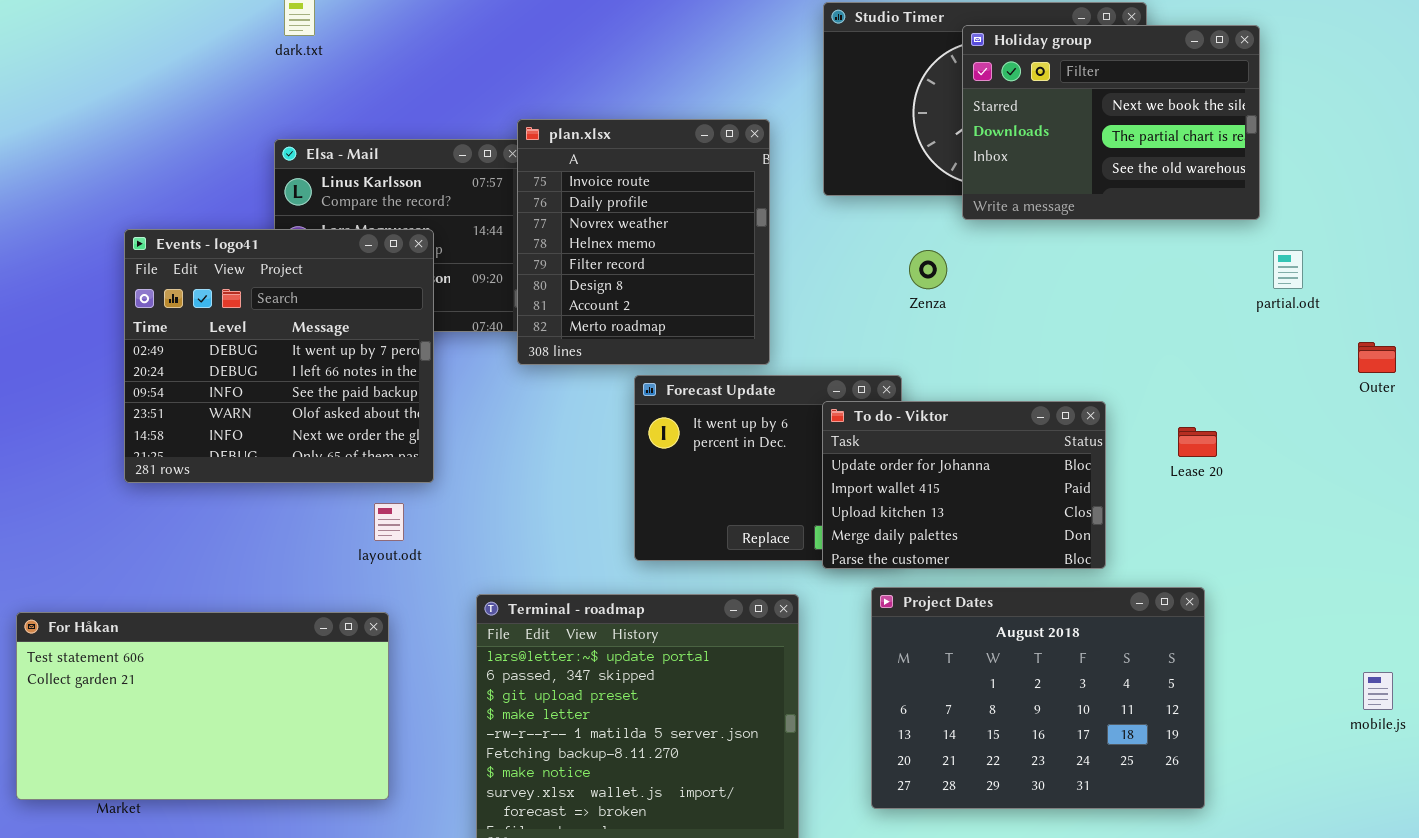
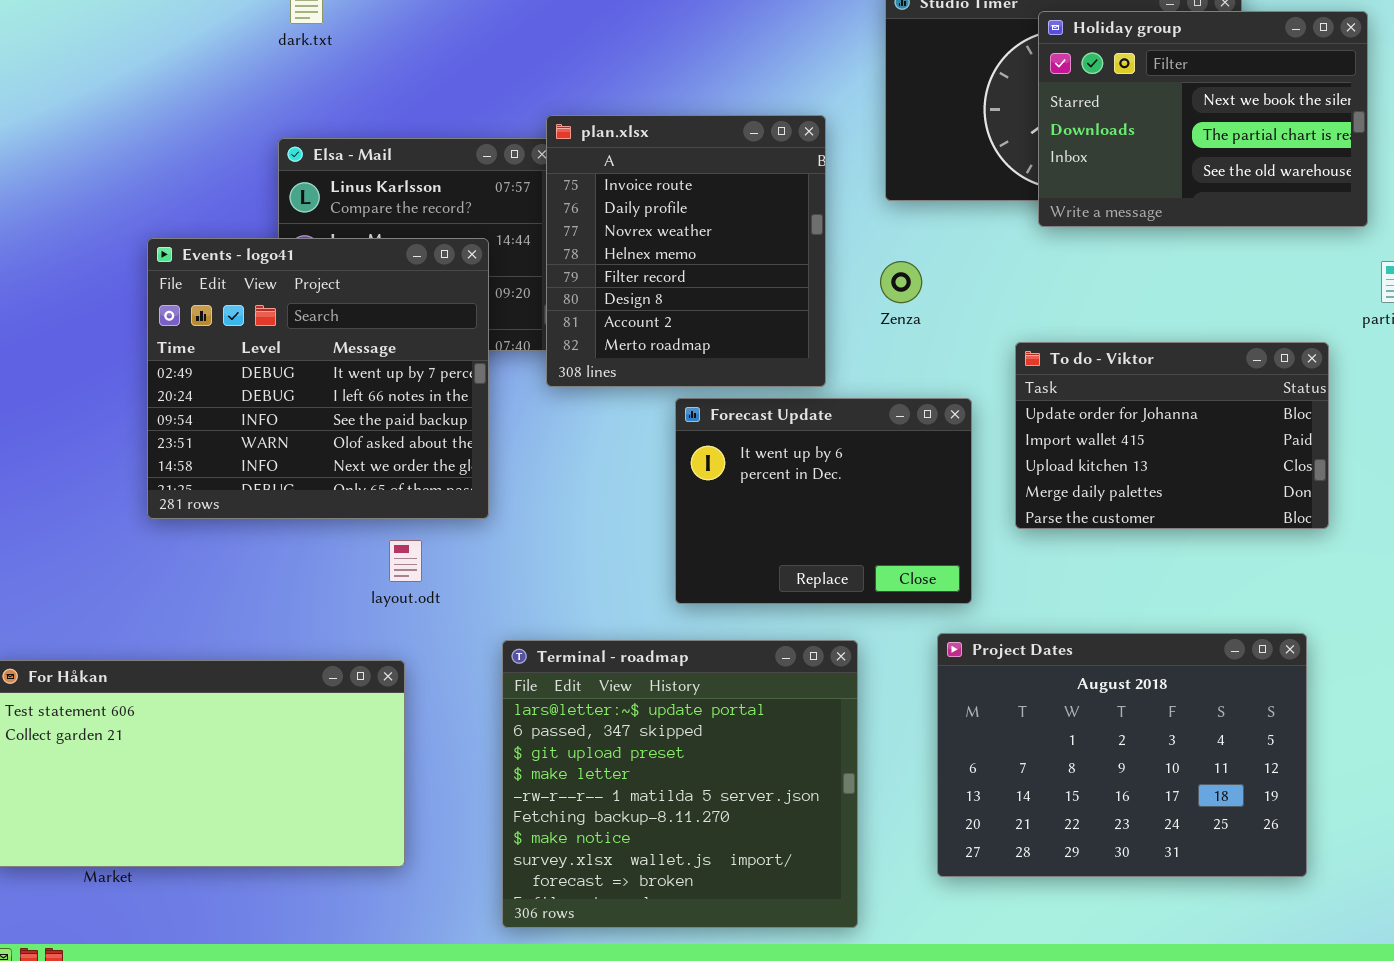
Events - logo41: [124,229,434,483] -> [147,238,489,519], moved
Zenza: [909,250,947,289] -> [880,261,922,303], moved
To do - Viktor: [822,401,1106,569] -> [1015,342,1329,529], moved

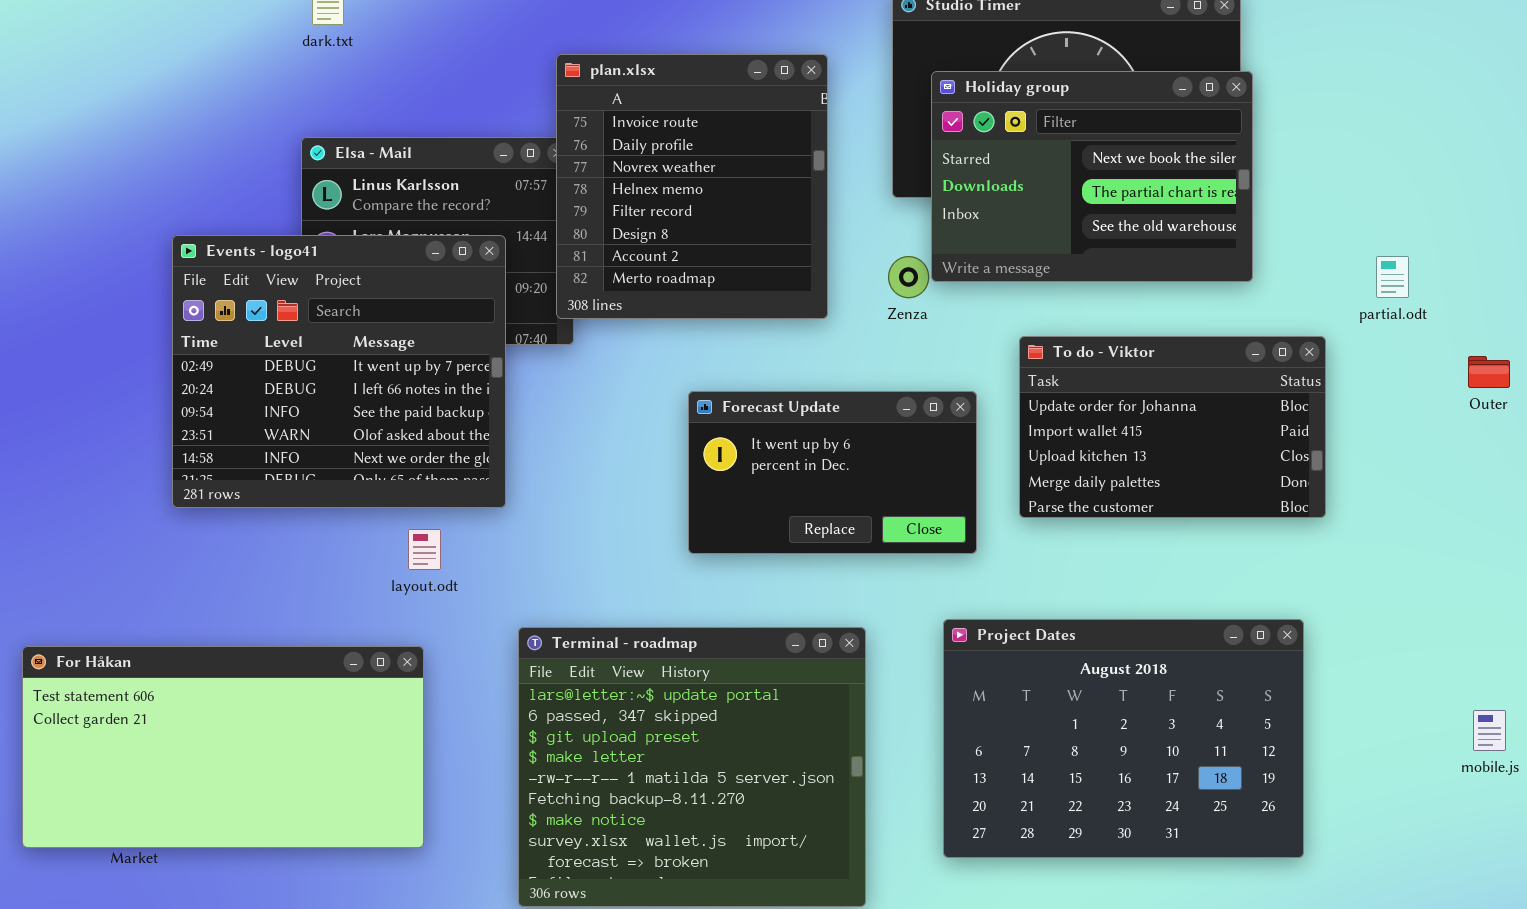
Holiday group: [1038,11,1368,227] -> [931,71,1253,282], moved
plan.xlsx: [546,115,826,387] -> [556,54,828,319], moved
Forecast Update: [675,398,972,604] -> [688,391,977,554], resized

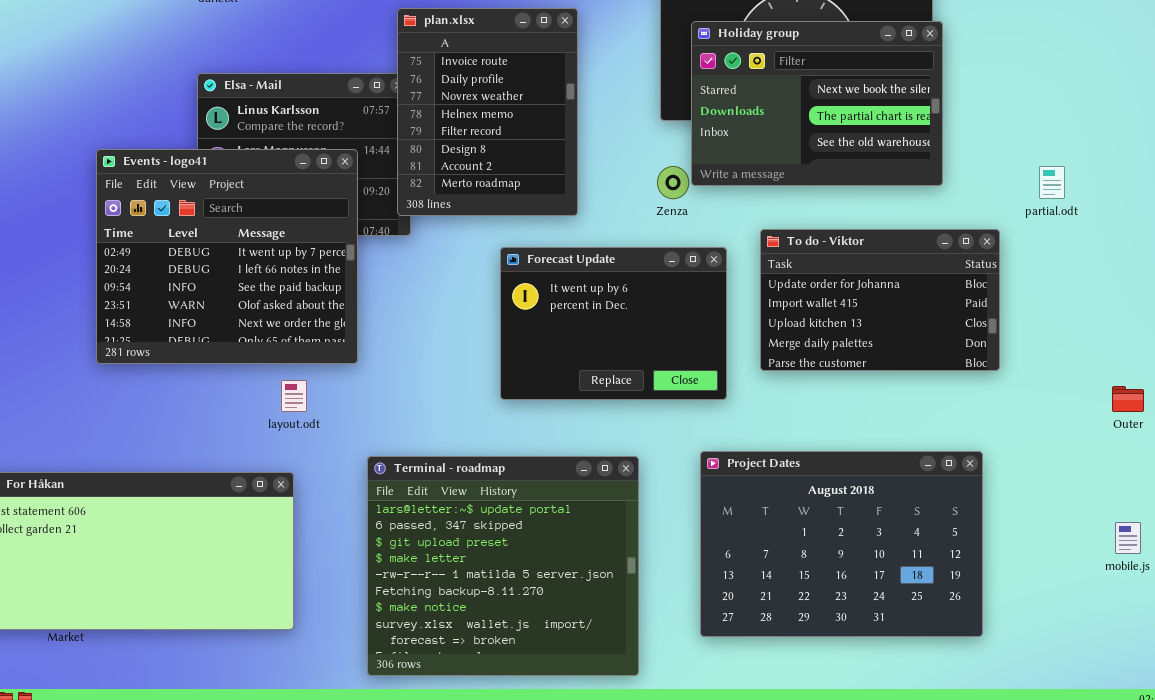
plan.xlsx: [556,54,828,319] -> [397,8,578,216], resized
Outer: [1468,356,1510,388] -> [1112,386,1144,412], moved
Forecast Update: [688,391,977,554] -> [500,247,727,400], resized

